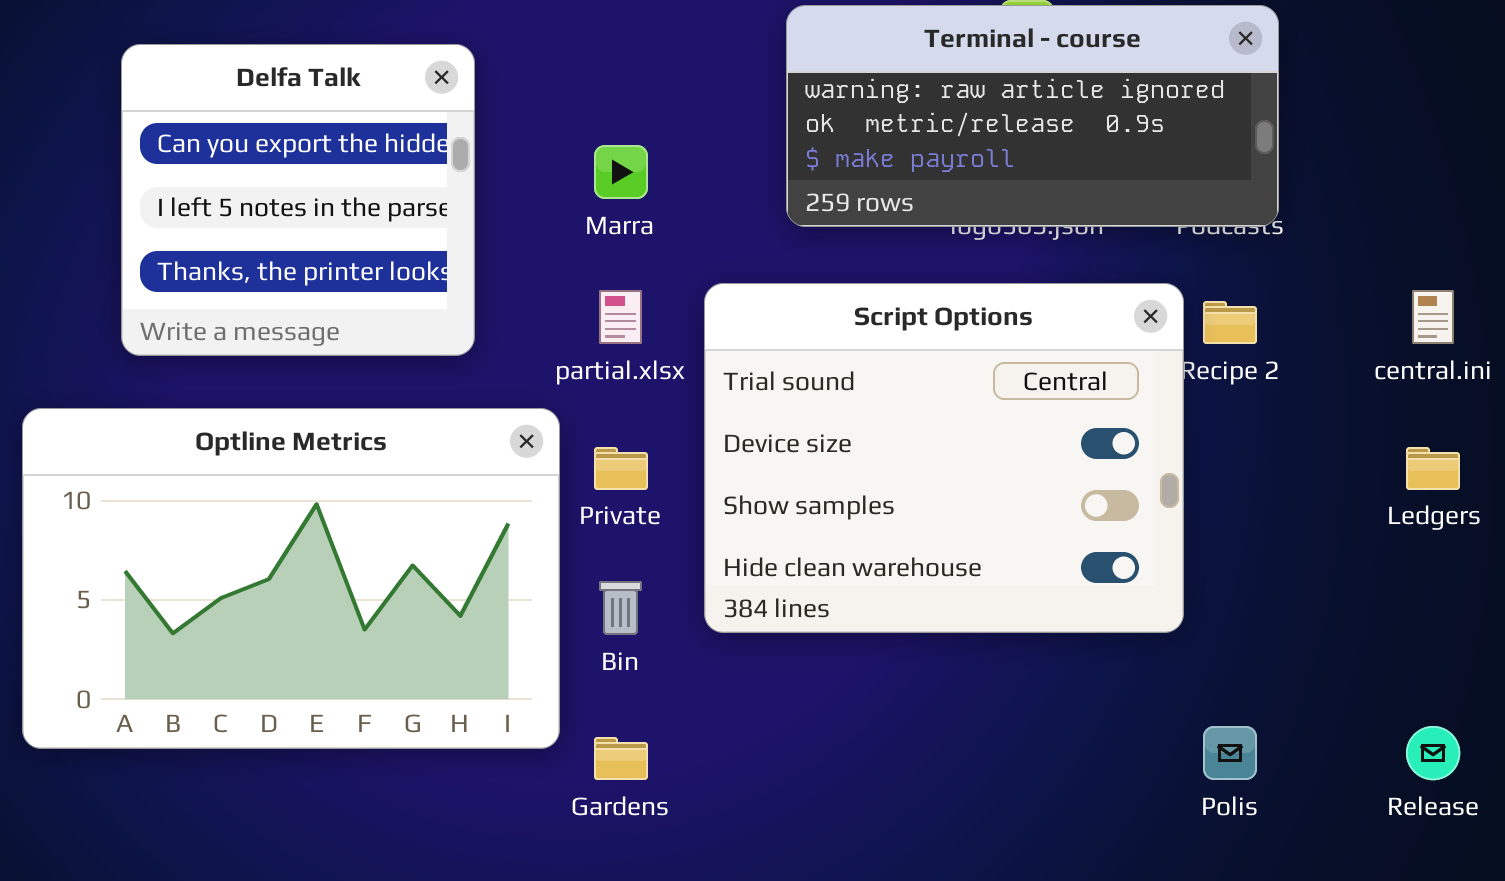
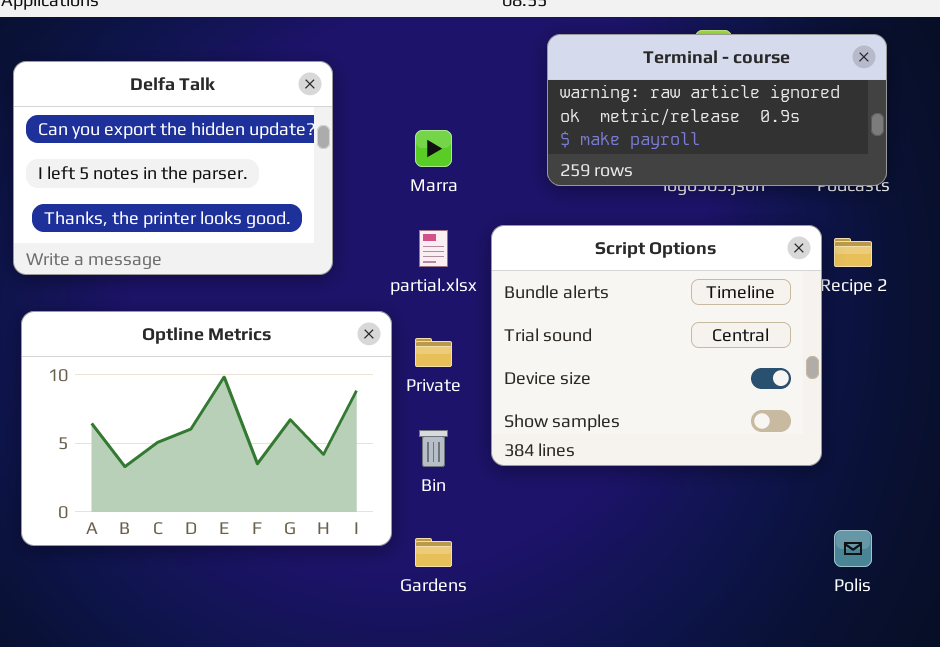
Delfa Talk: [121,44,475,356] -> [13,61,333,275], resized
Script Options: [704,283,1184,633] -> [491,225,822,466], scrolled up 1 row

